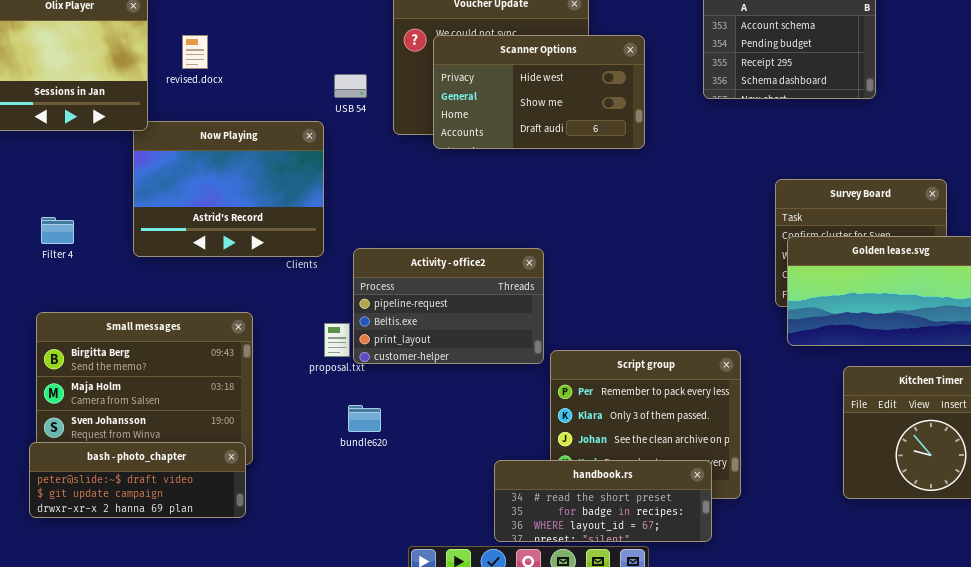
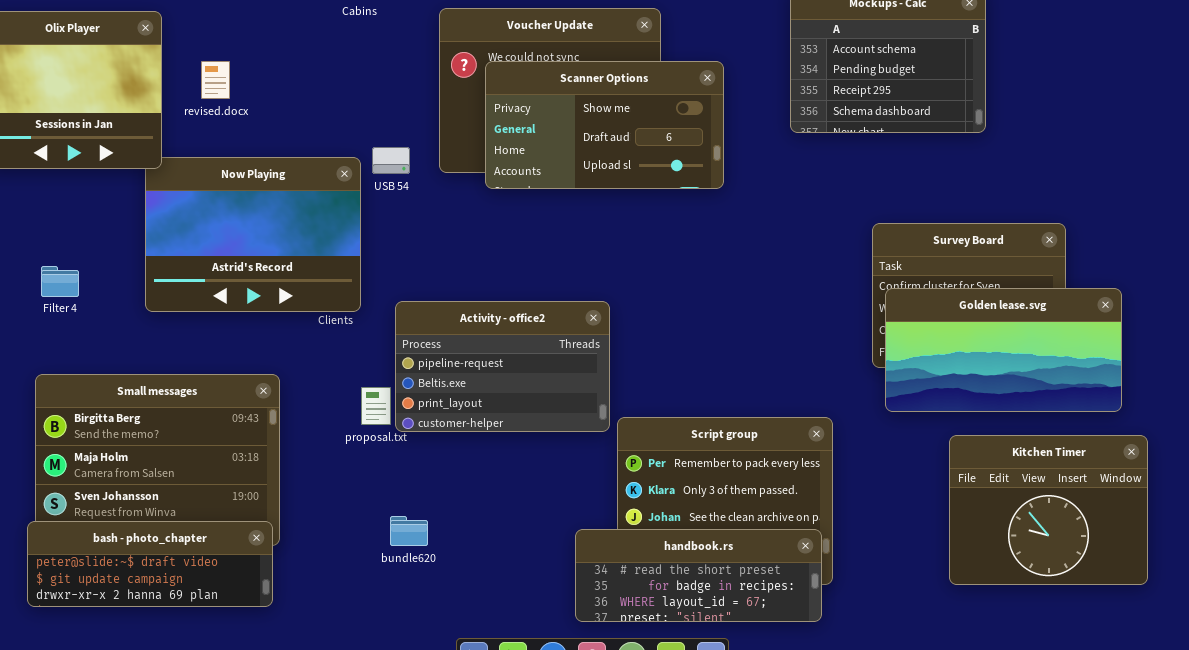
Scanner Options: [433,35,645,149] -> [485,61,724,189], scrolled down 1 row
USB 54: [334,74,367,98] -> [372,147,410,174], moved
bundle620: [348,405,381,432] -> [390,516,428,546], moved
handbook.rs: [494,460,712,542] -> [575,529,822,622], moved

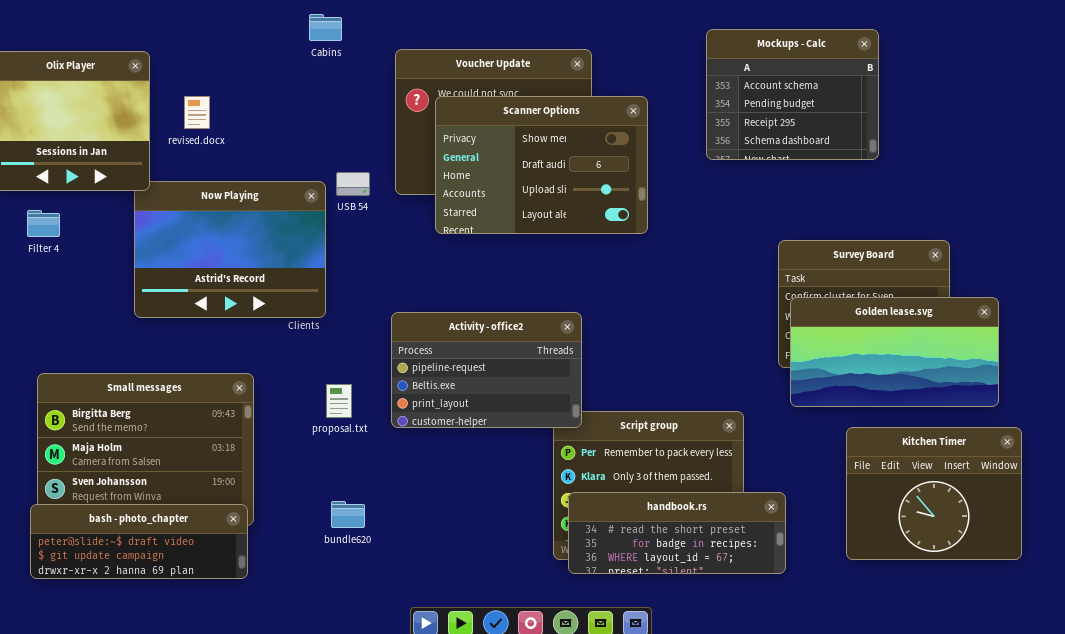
Scanner Options: [485,61,724,189] -> [435,96,648,234], resized
Filter 4: [41,266,79,297] -> [27,210,60,237], moved
Activity - office2: [395,301,610,432] -> [391,312,582,428], moved
bundle620: [390,516,428,546] -> [331,501,365,528], moved
handbook.rs: [575,529,822,622] -> [568,492,786,574], moved

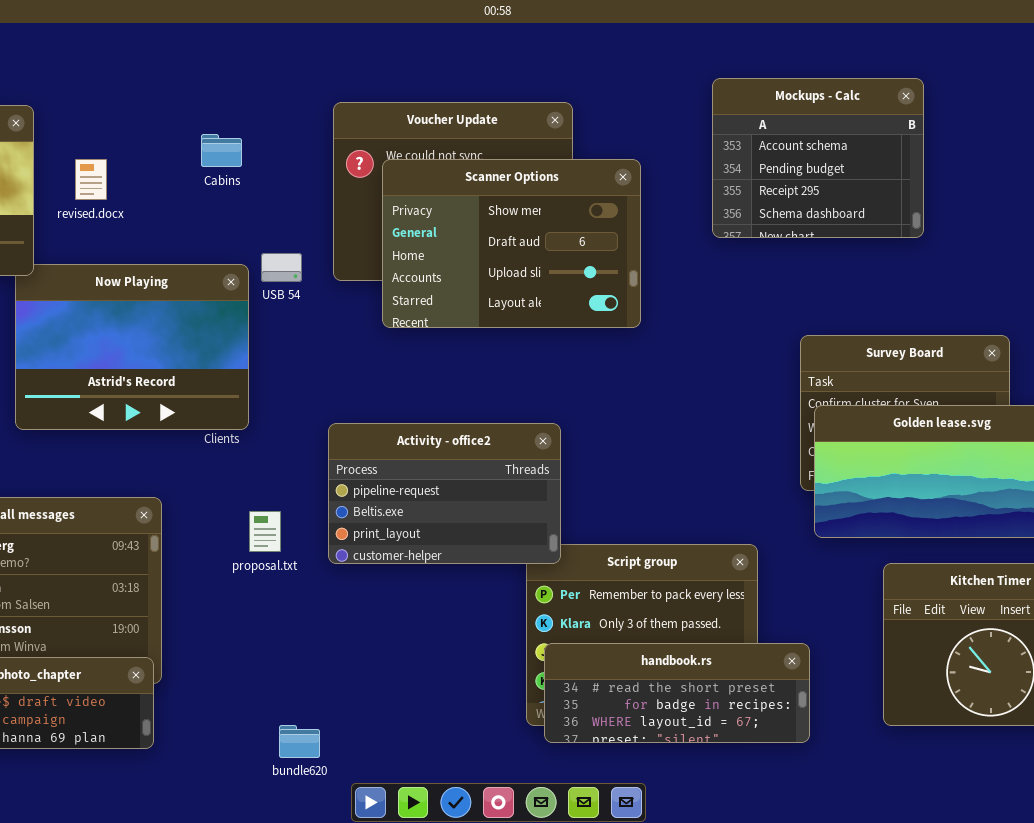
Cabins: [309,14,342,41] -> [201,134,242,167], moved
bundle620: [331,501,365,528] -> [279,725,320,758], moved

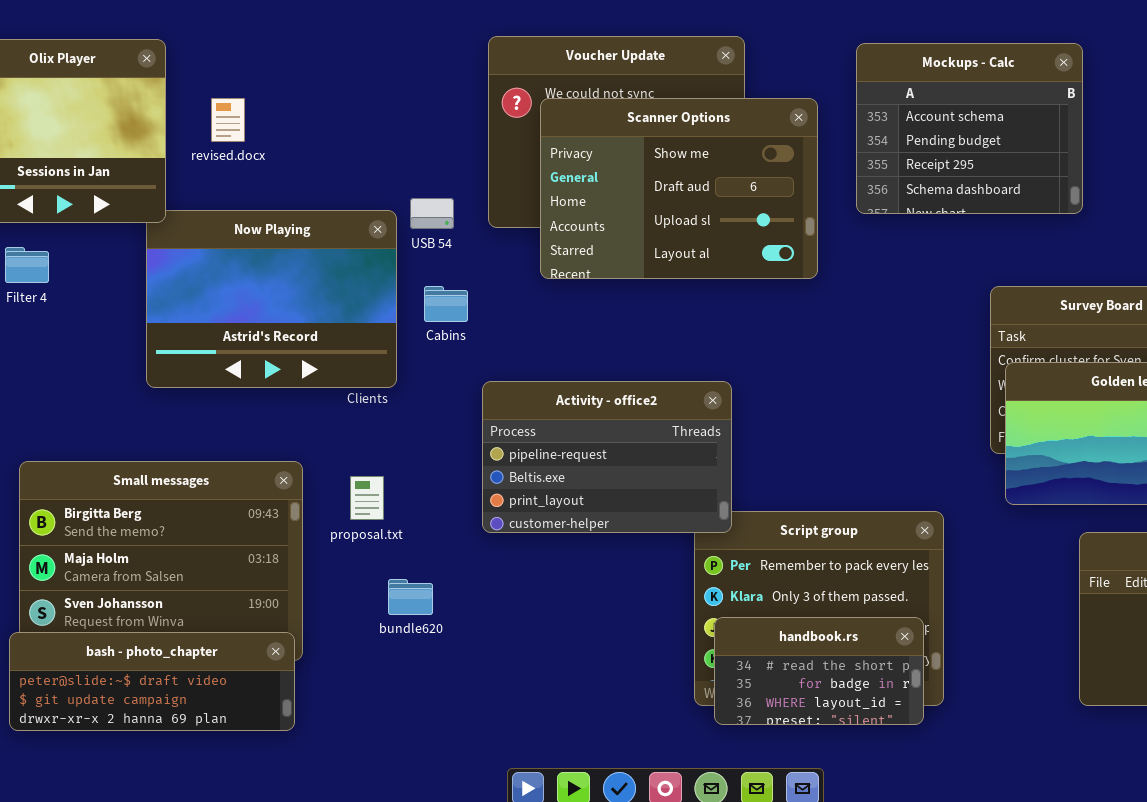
Mockups - Calc: [712,78,924,238] -> [856,43,1083,214], moved
Cabins: [201,134,242,167] -> [424,286,468,322], moved
proposal.txt: [249,511,281,552] -> [350,476,384,520], moved
handbook.rs: [544,643,810,743] -> [714,617,924,725], resized
bundle620: [279,725,320,758] -> [388,579,433,615], moved

